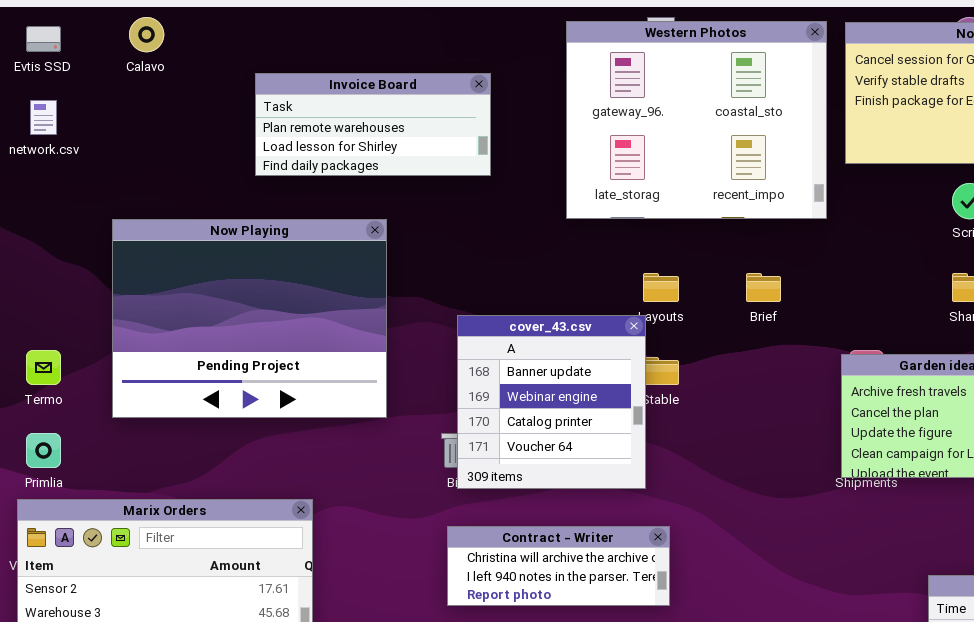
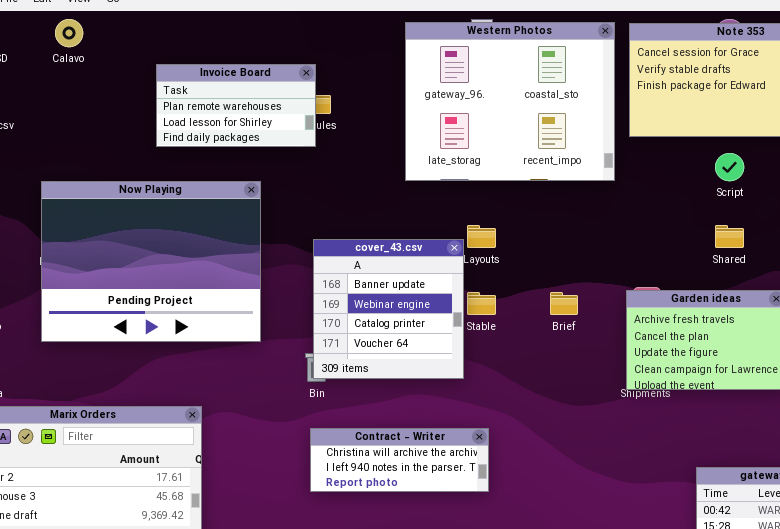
Invoice Board: [255,73,491,176] -> [156,64,316,147], resized
Brief: [746,273,781,302] -> [550,292,578,315], moved
cover_43.csv: [457,315,646,489] -> [313,239,464,379], moved

